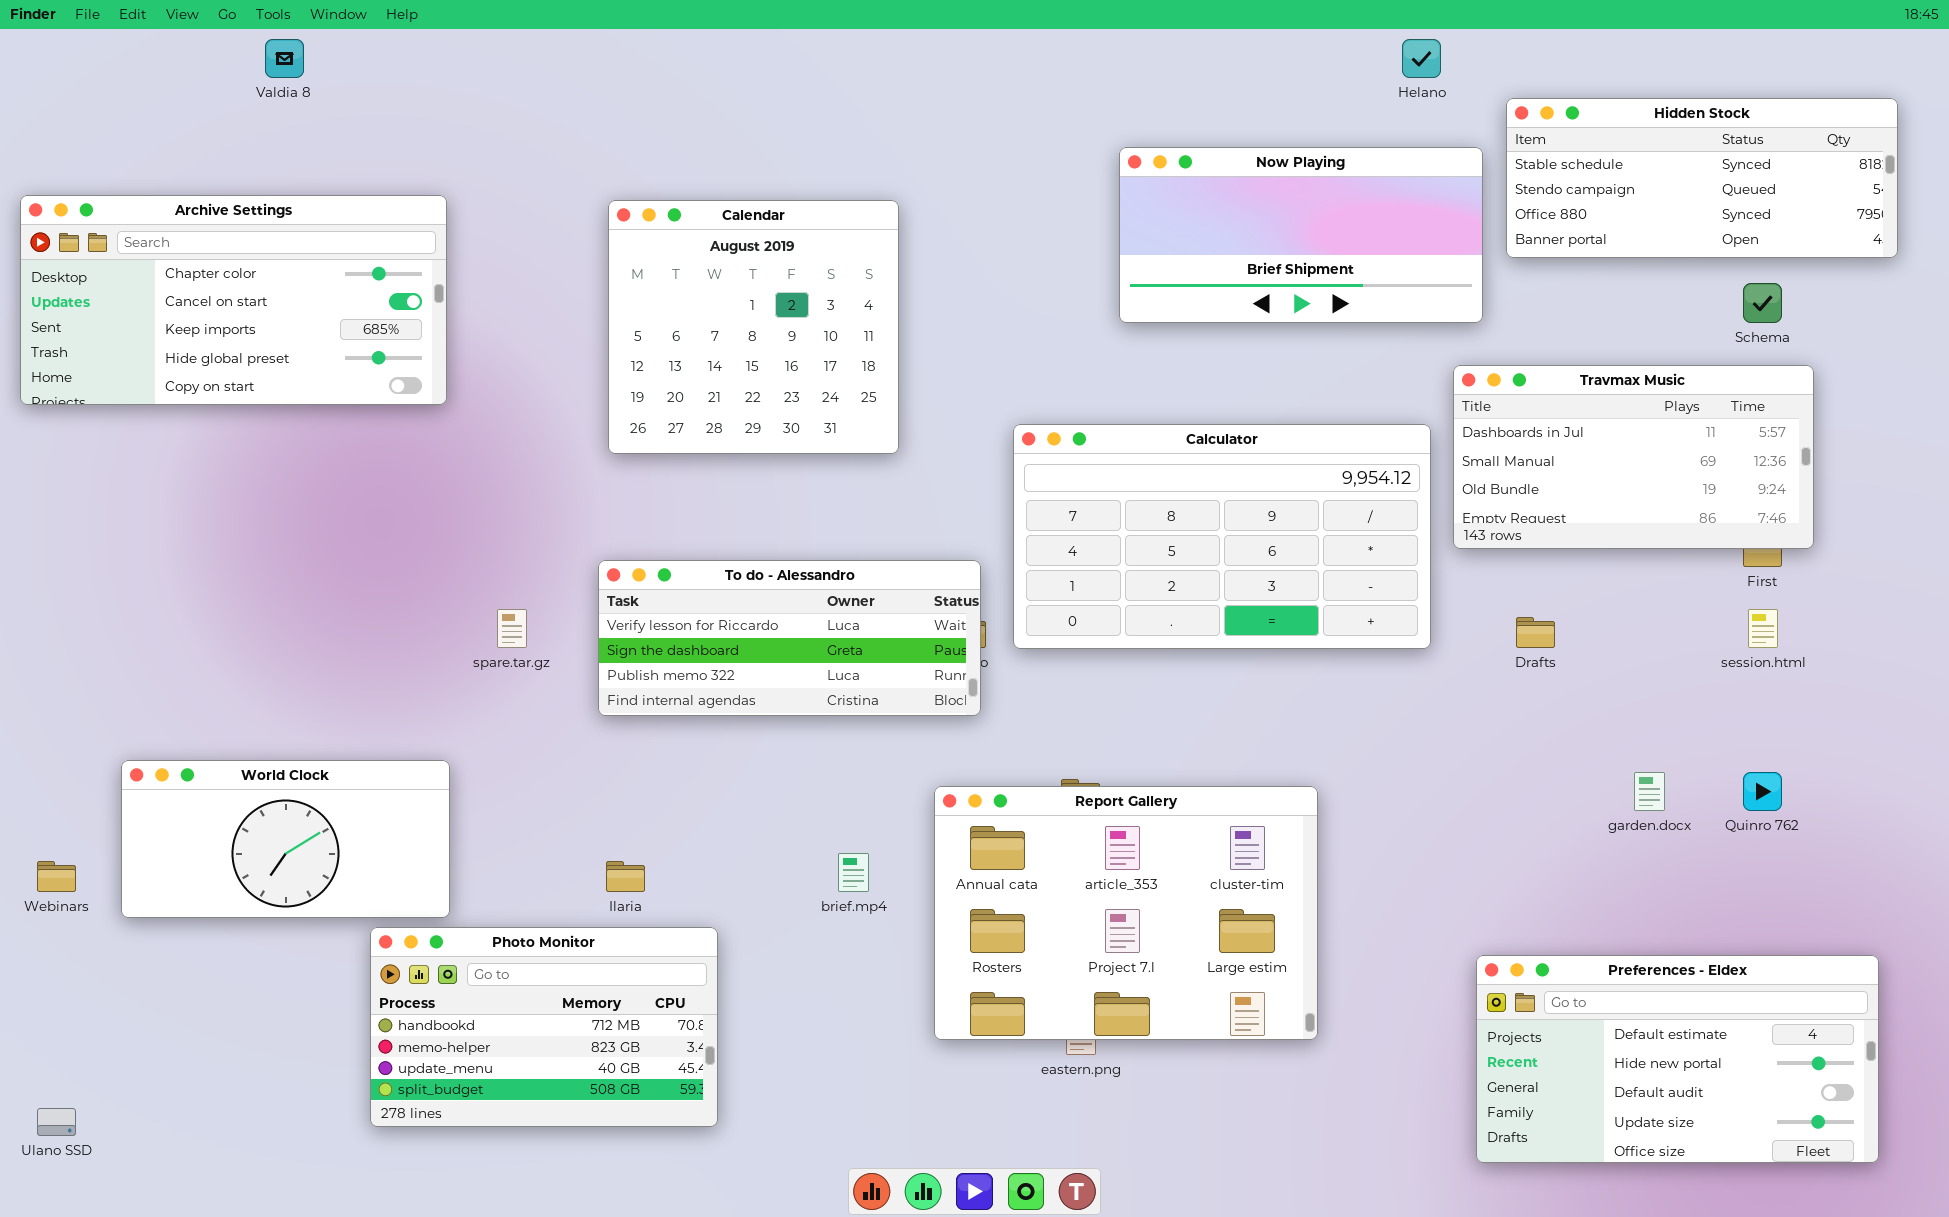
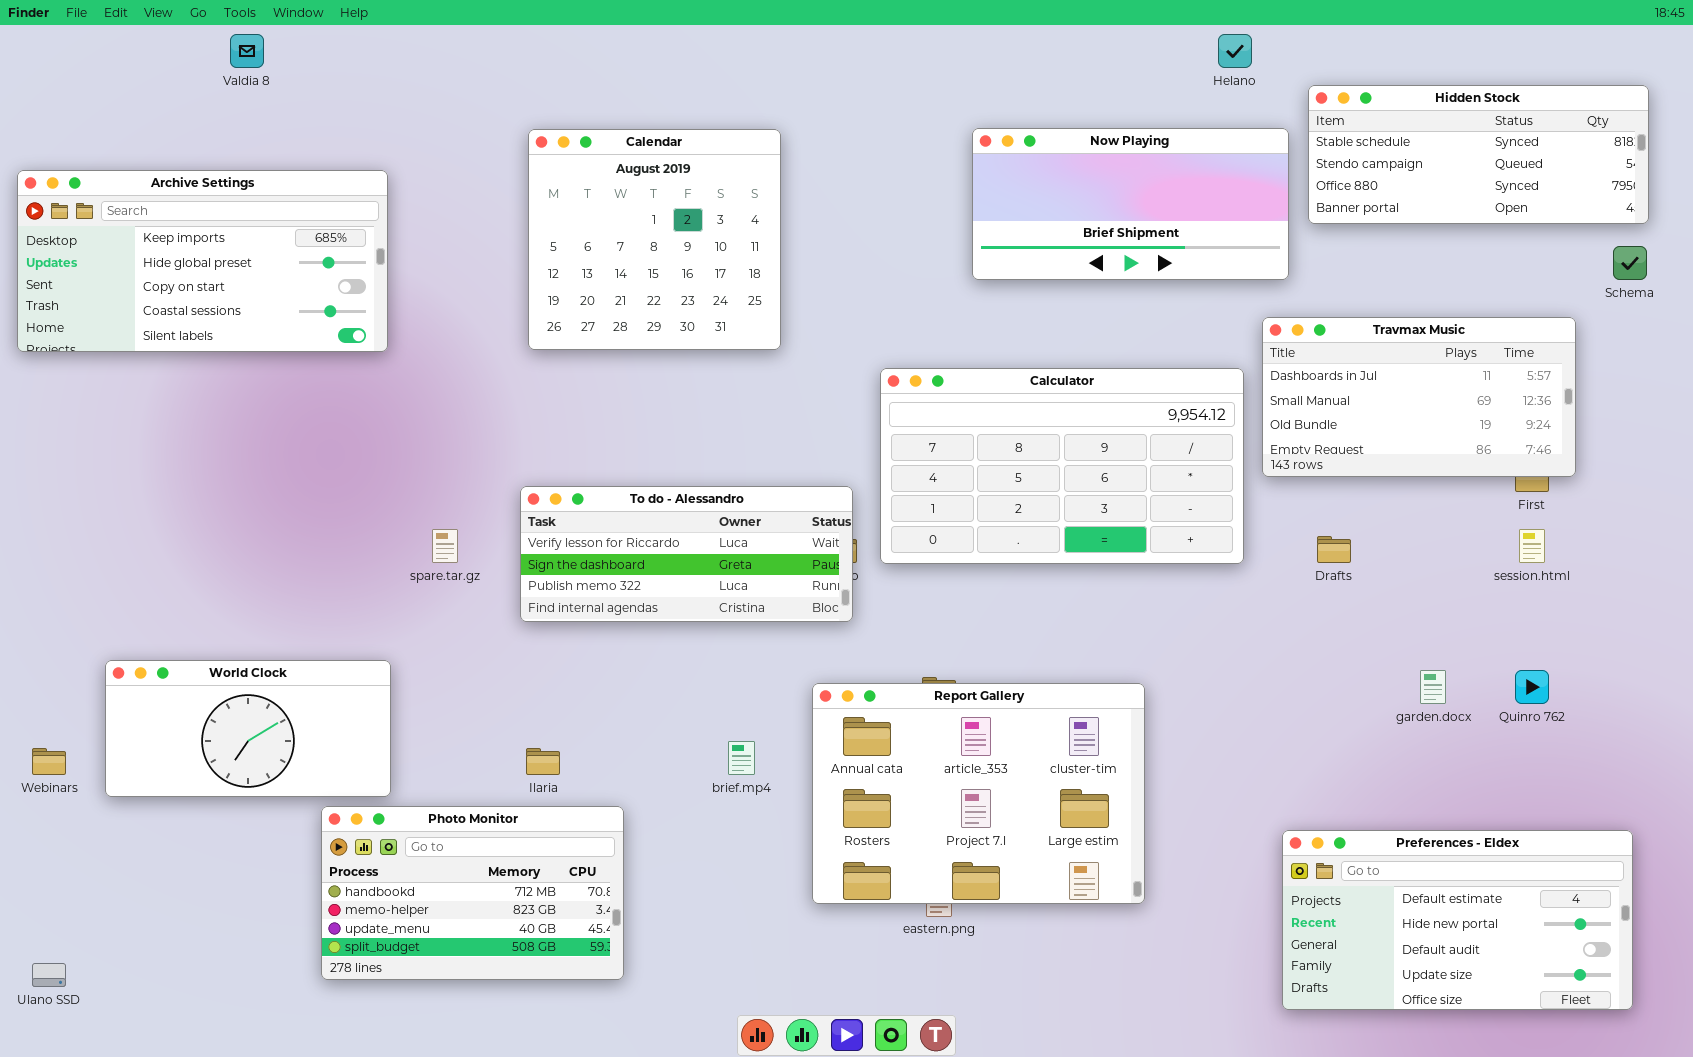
Archive Settings: [20,195,447,405] -> [17,170,388,352], scrolled down 2 rows
Calendar: [608,200,899,454] -> [528,129,781,350], moved
Schema: [1743,283,1782,323] -> [1613,246,1647,280], moved

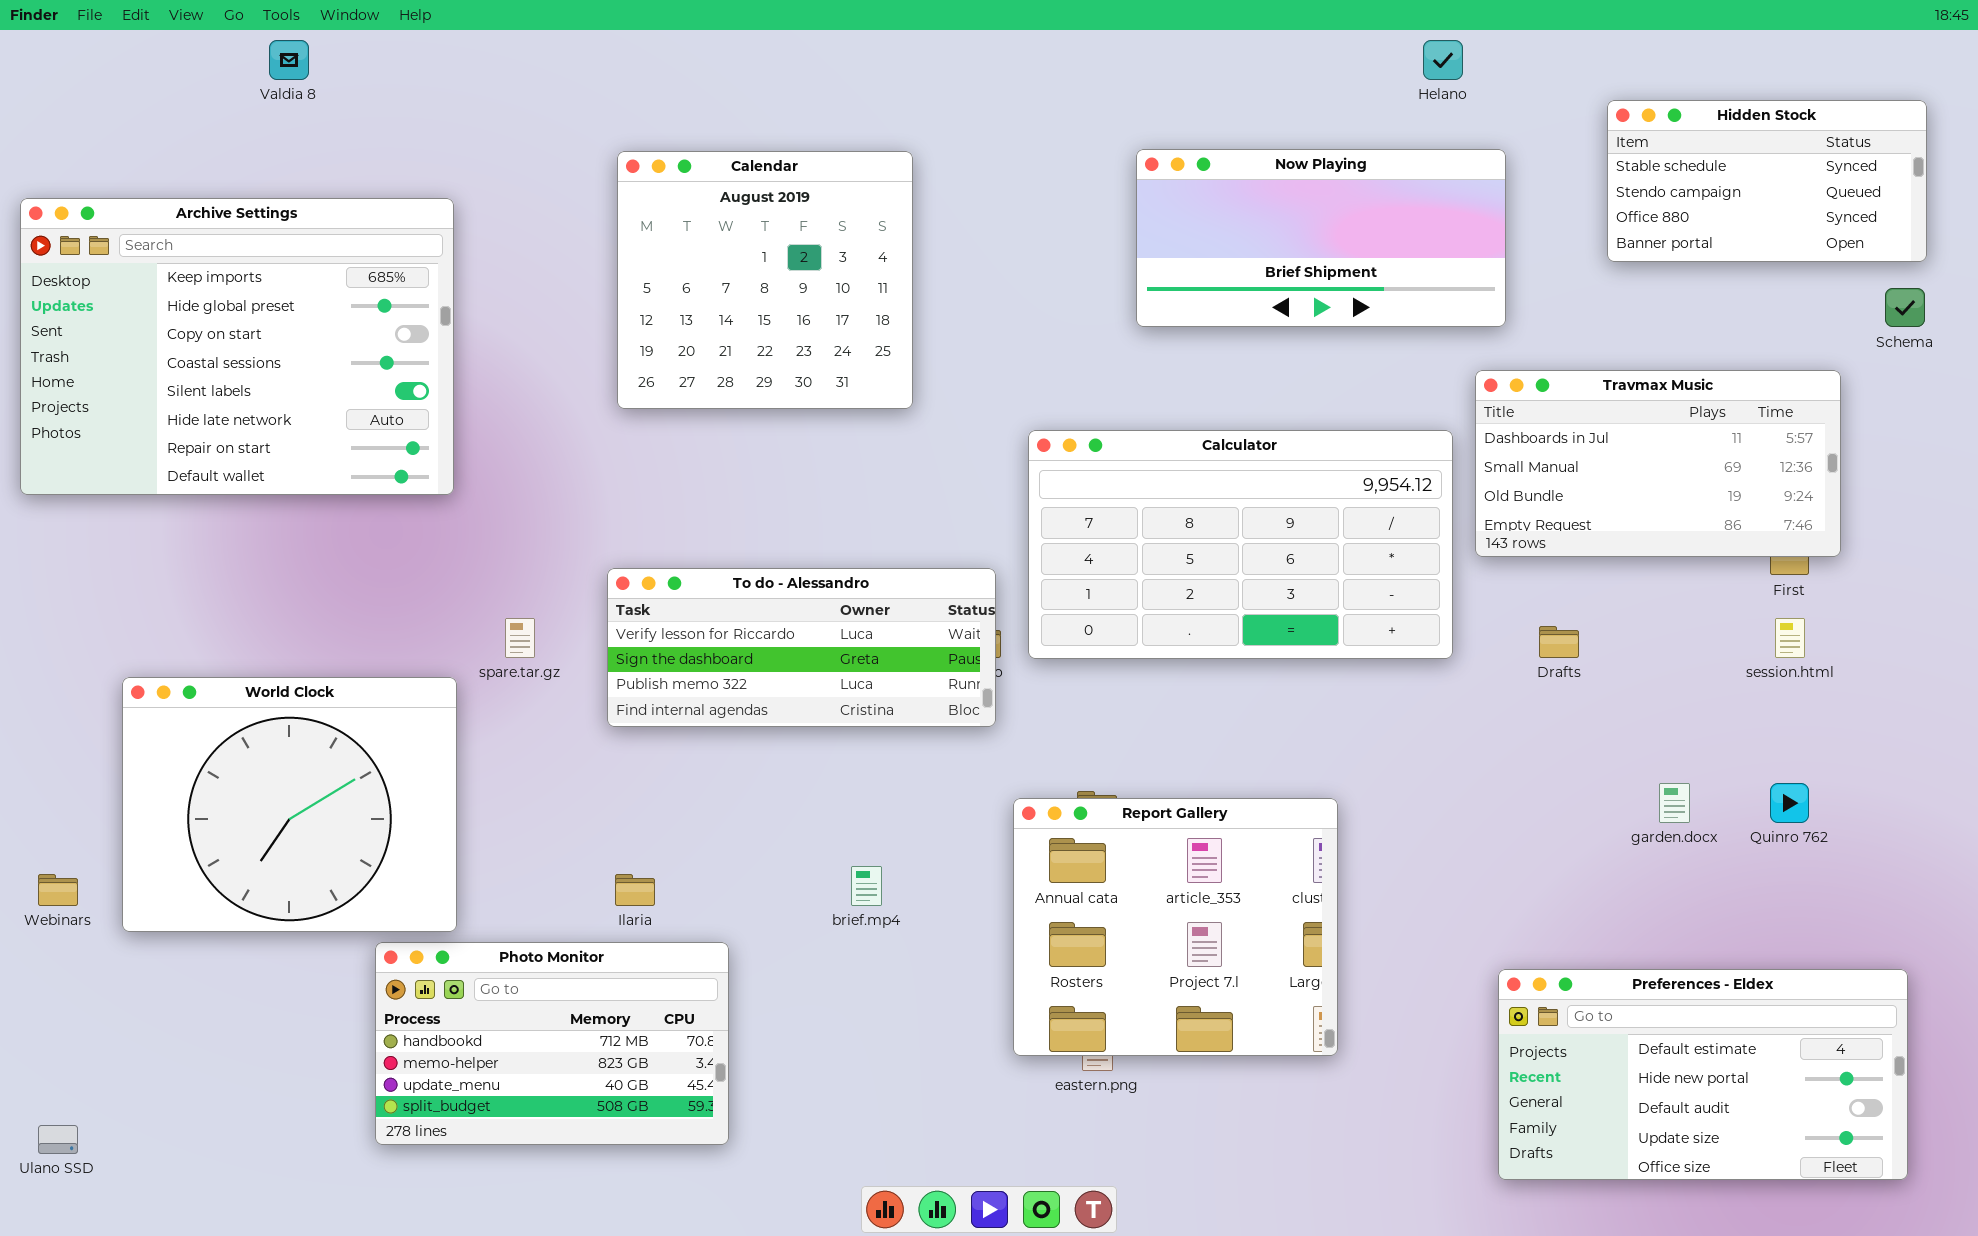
Hidden Stock: [1308,85,1649,224] -> [1607,100,1927,262], resized
Archive Settings: [17,170,388,352] -> [20,198,454,495], resized
World Clock: [105,660,391,797] -> [122,677,457,932], resized
Report Gallery: [812,683,1145,904] -> [1013,798,1338,1056], resized

